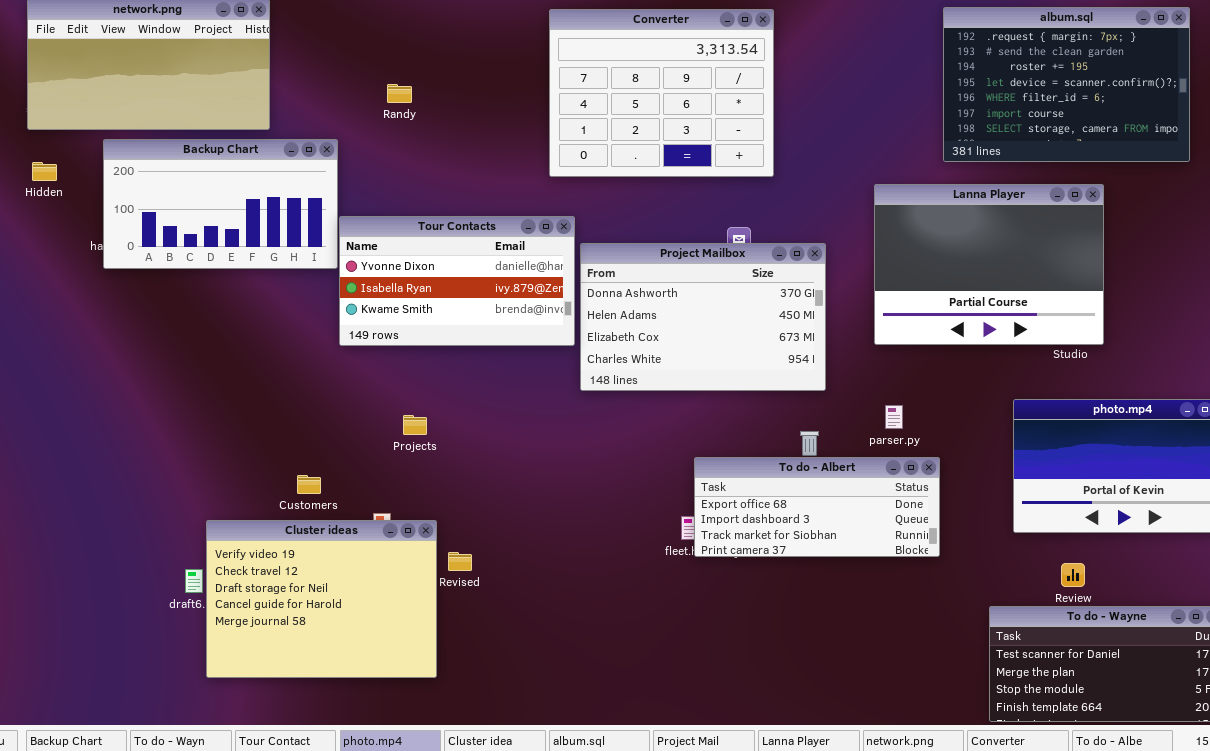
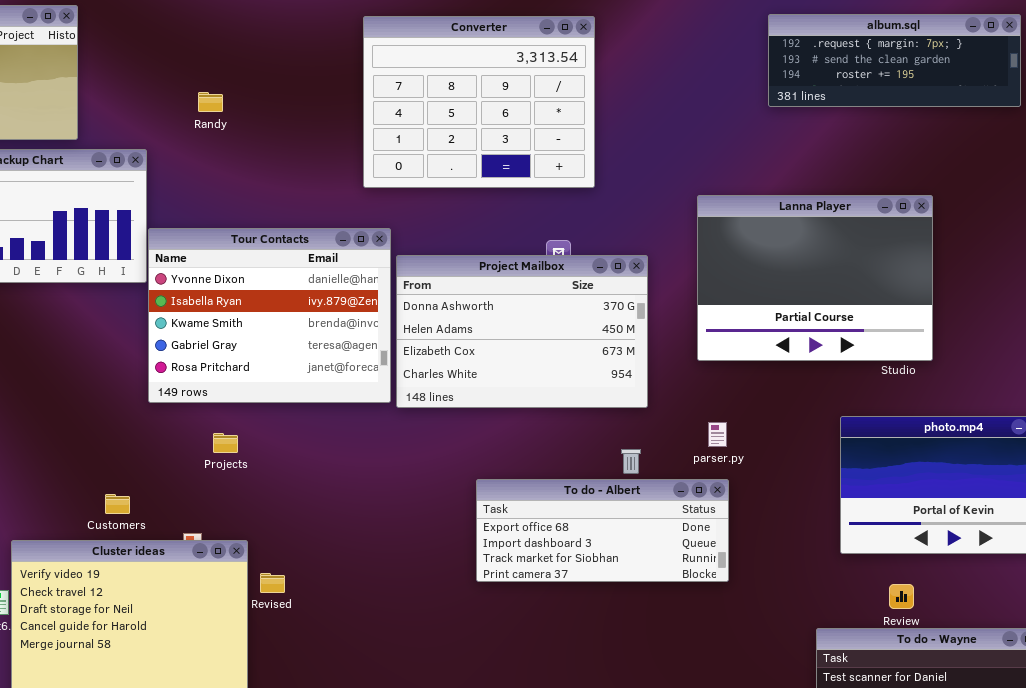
album.sql: [943,7,1190,162] -> [768,14,1021,107], resized
Tour Contacts: [339,216,575,346] -> [148,228,391,403], resized
To do - Albert: [694,457,940,557] -> [476,479,729,582], moved

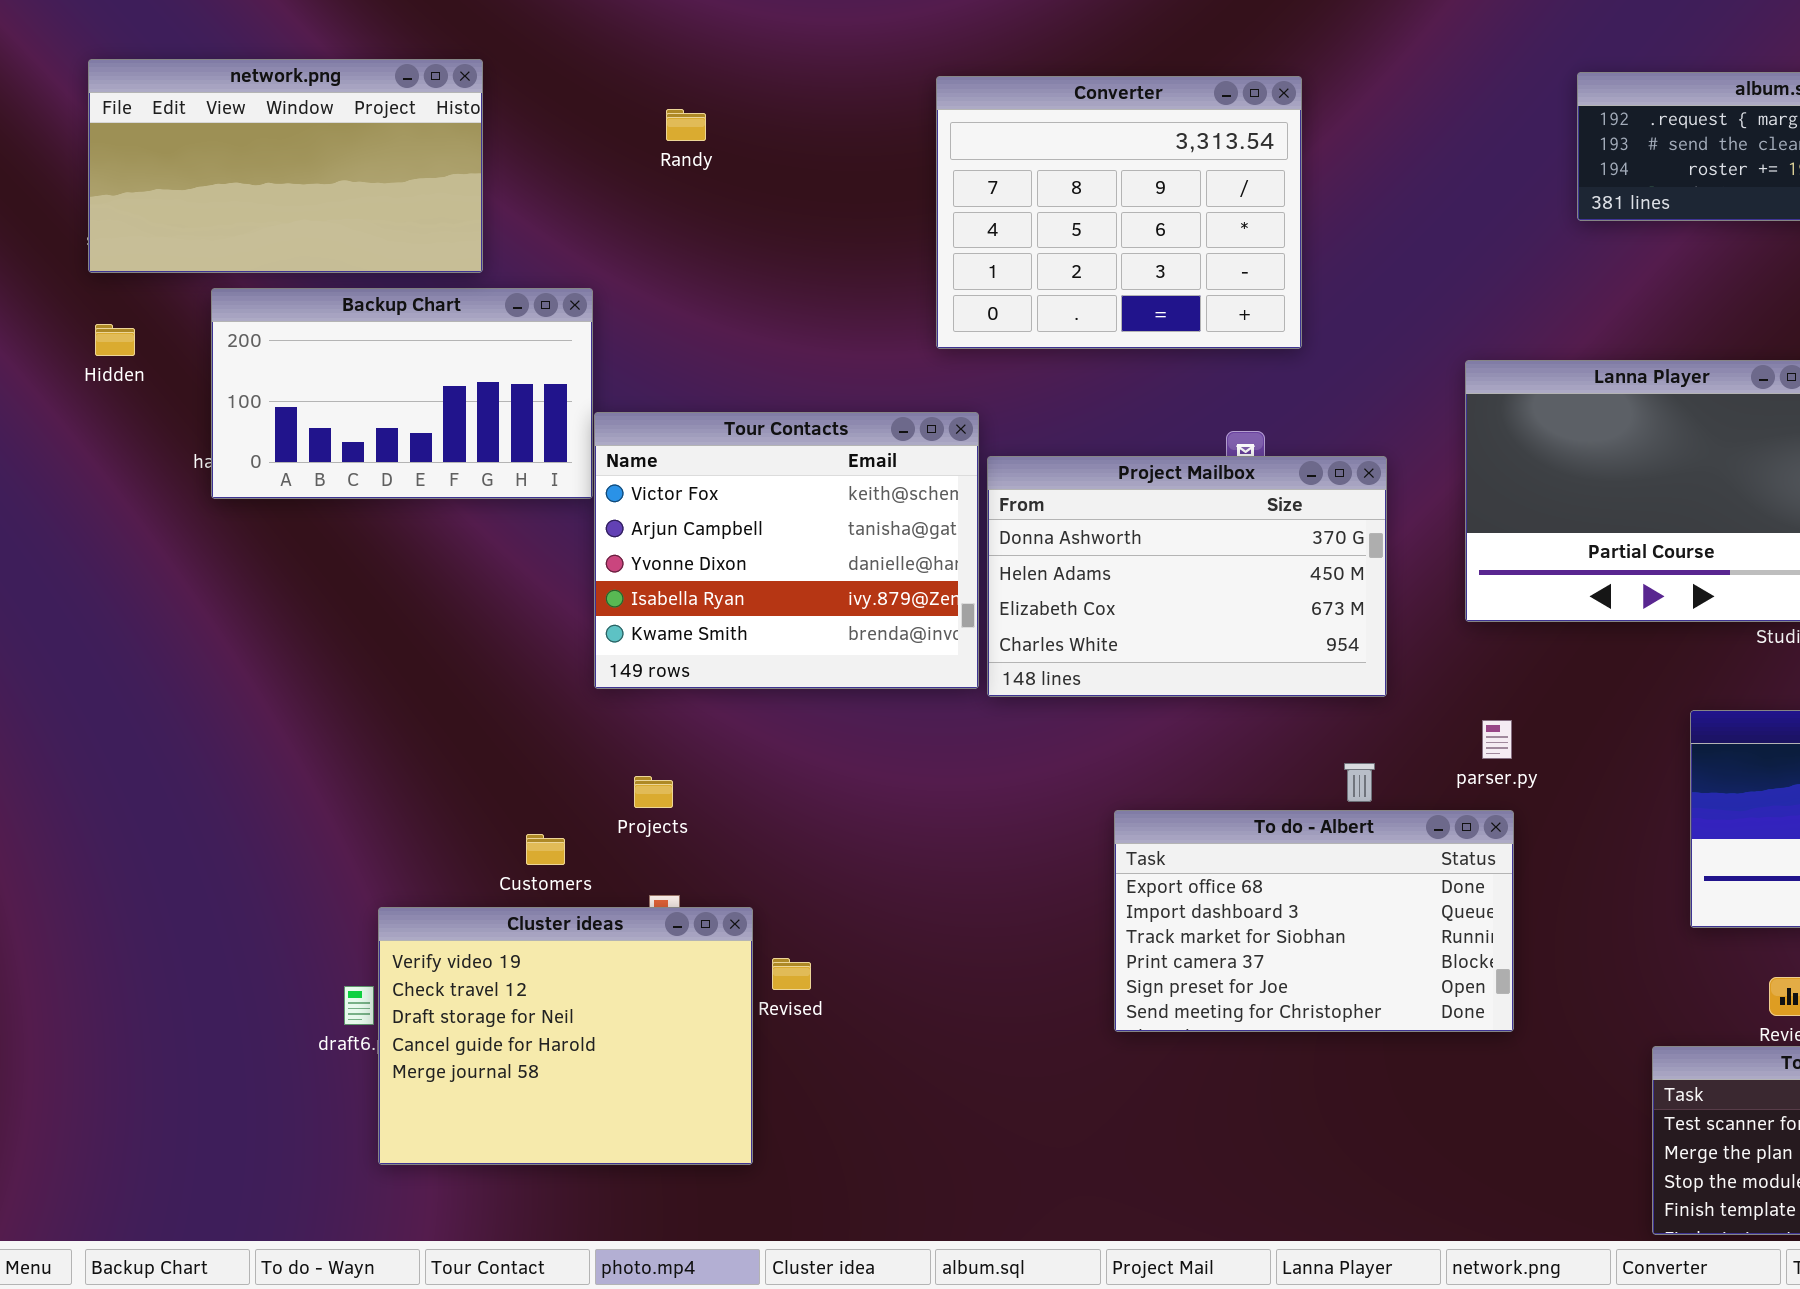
Randy: [198,92,223,112] -> [666,109,706,141], moved
Tour Contacts: [148,228,391,403] -> [594,412,979,689], scrolled up 2 rows
Projects: [213,433,238,453] -> [634,776,673,808], moved
To do - Albert: [476,479,729,582] -> [1114,810,1514,1032], resized

